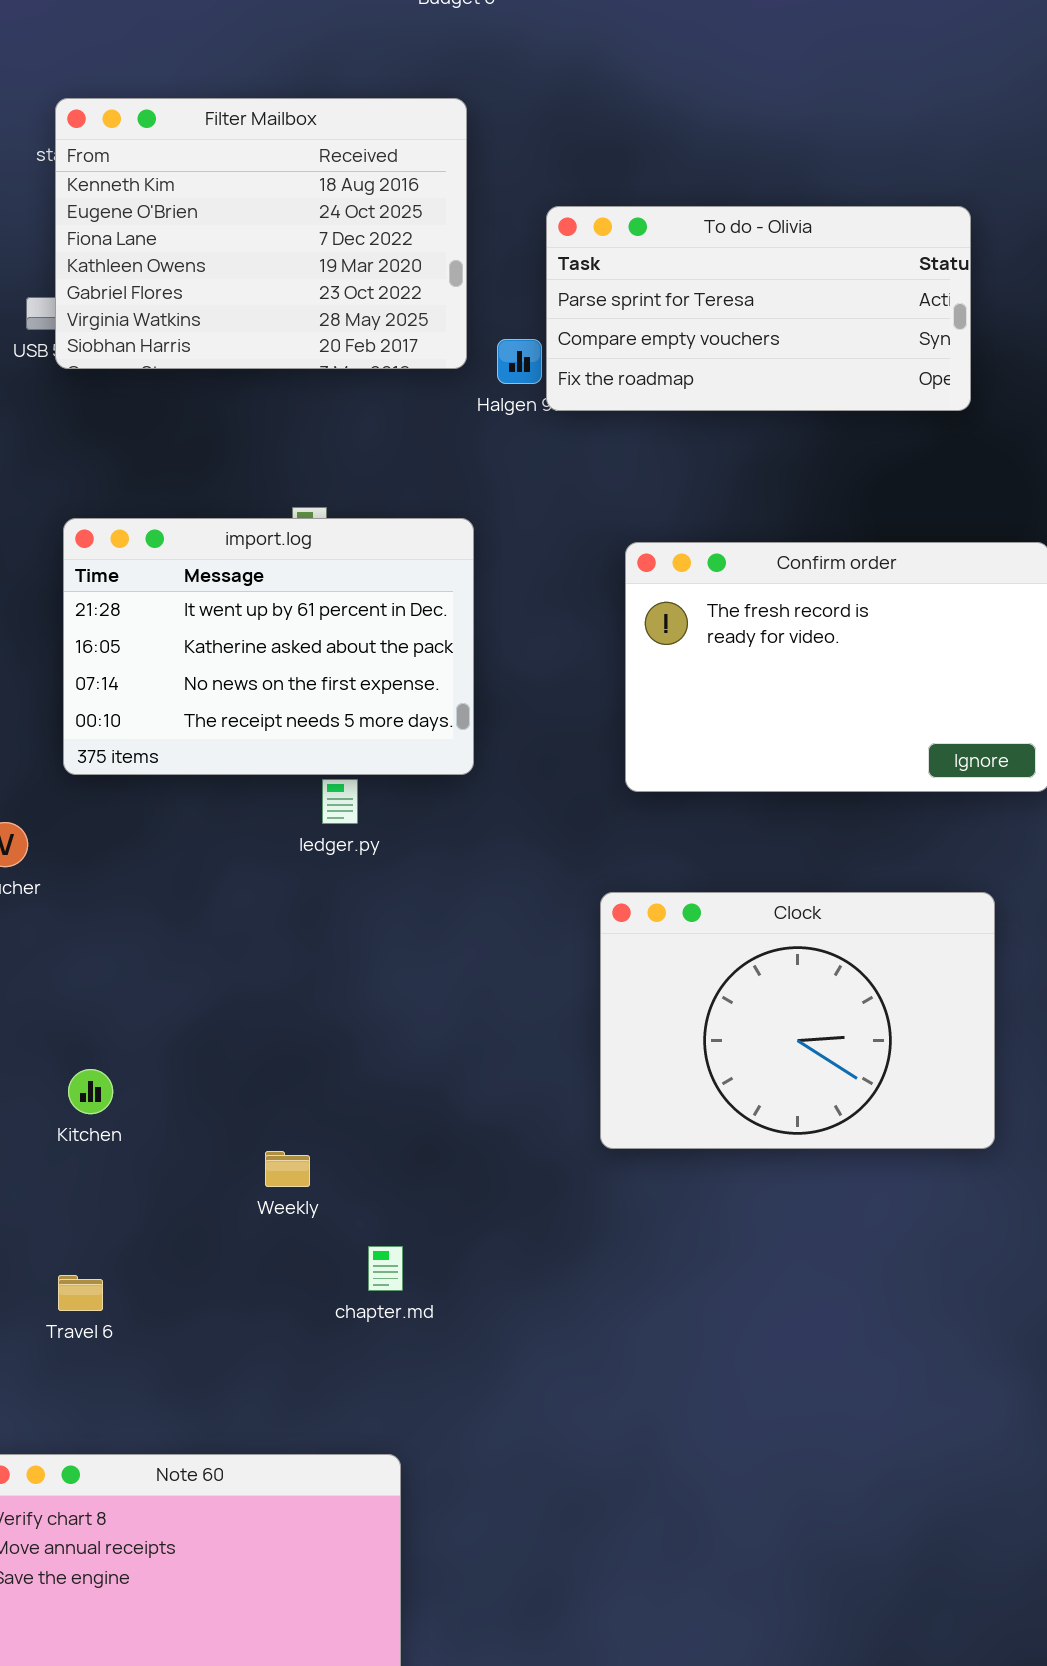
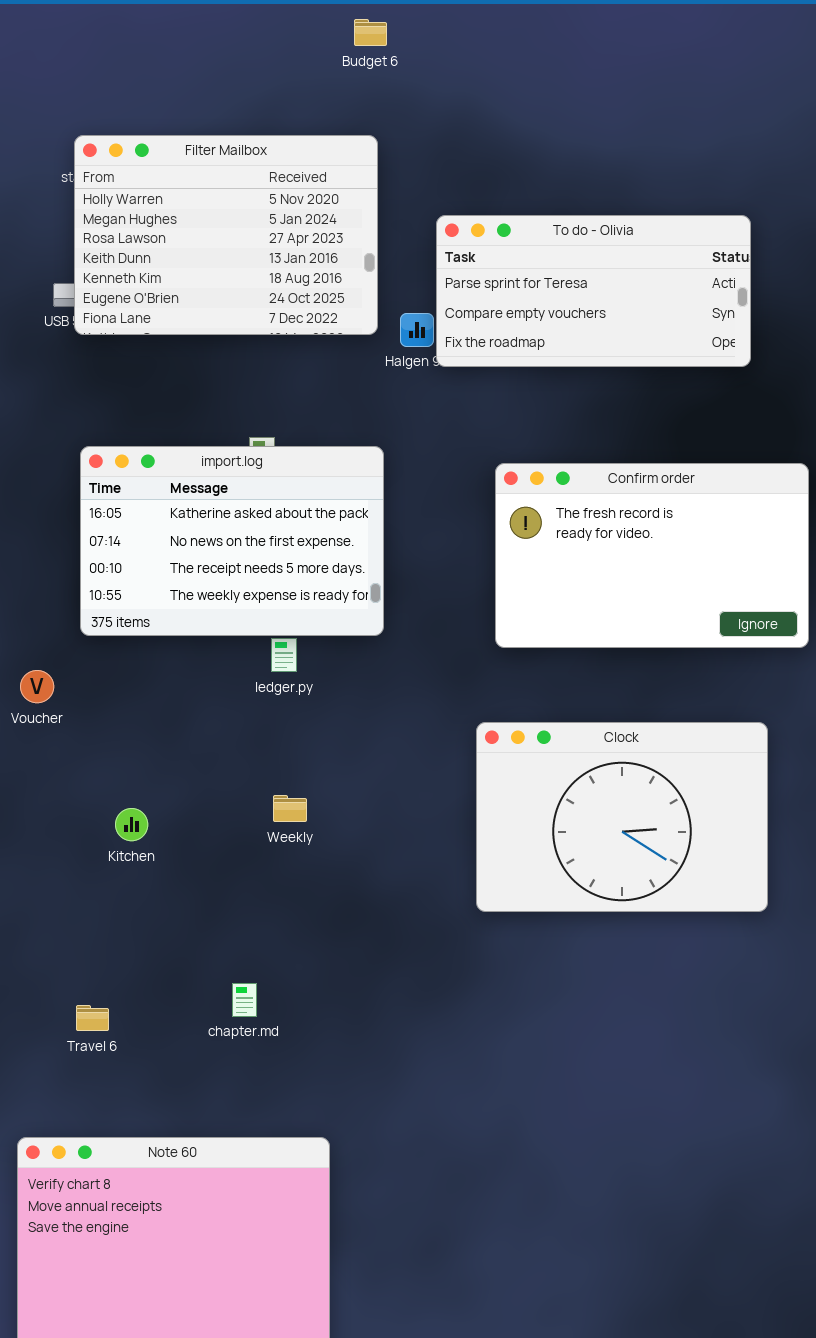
Filter Mailbox: [55,98,467,369] -> [74,135,378,335], scrolled up 4 rows
import.log: [63,518,474,775] -> [80,446,384,636], scrolled down 1 row
Kitchen: [68,1069,113,1114] -> [115,808,148,841], moved
Weekly: [265,1151,310,1187] -> [273,795,307,822], moved
chapter.md: [368,1246,403,1291] -> [232,983,257,1017], moved

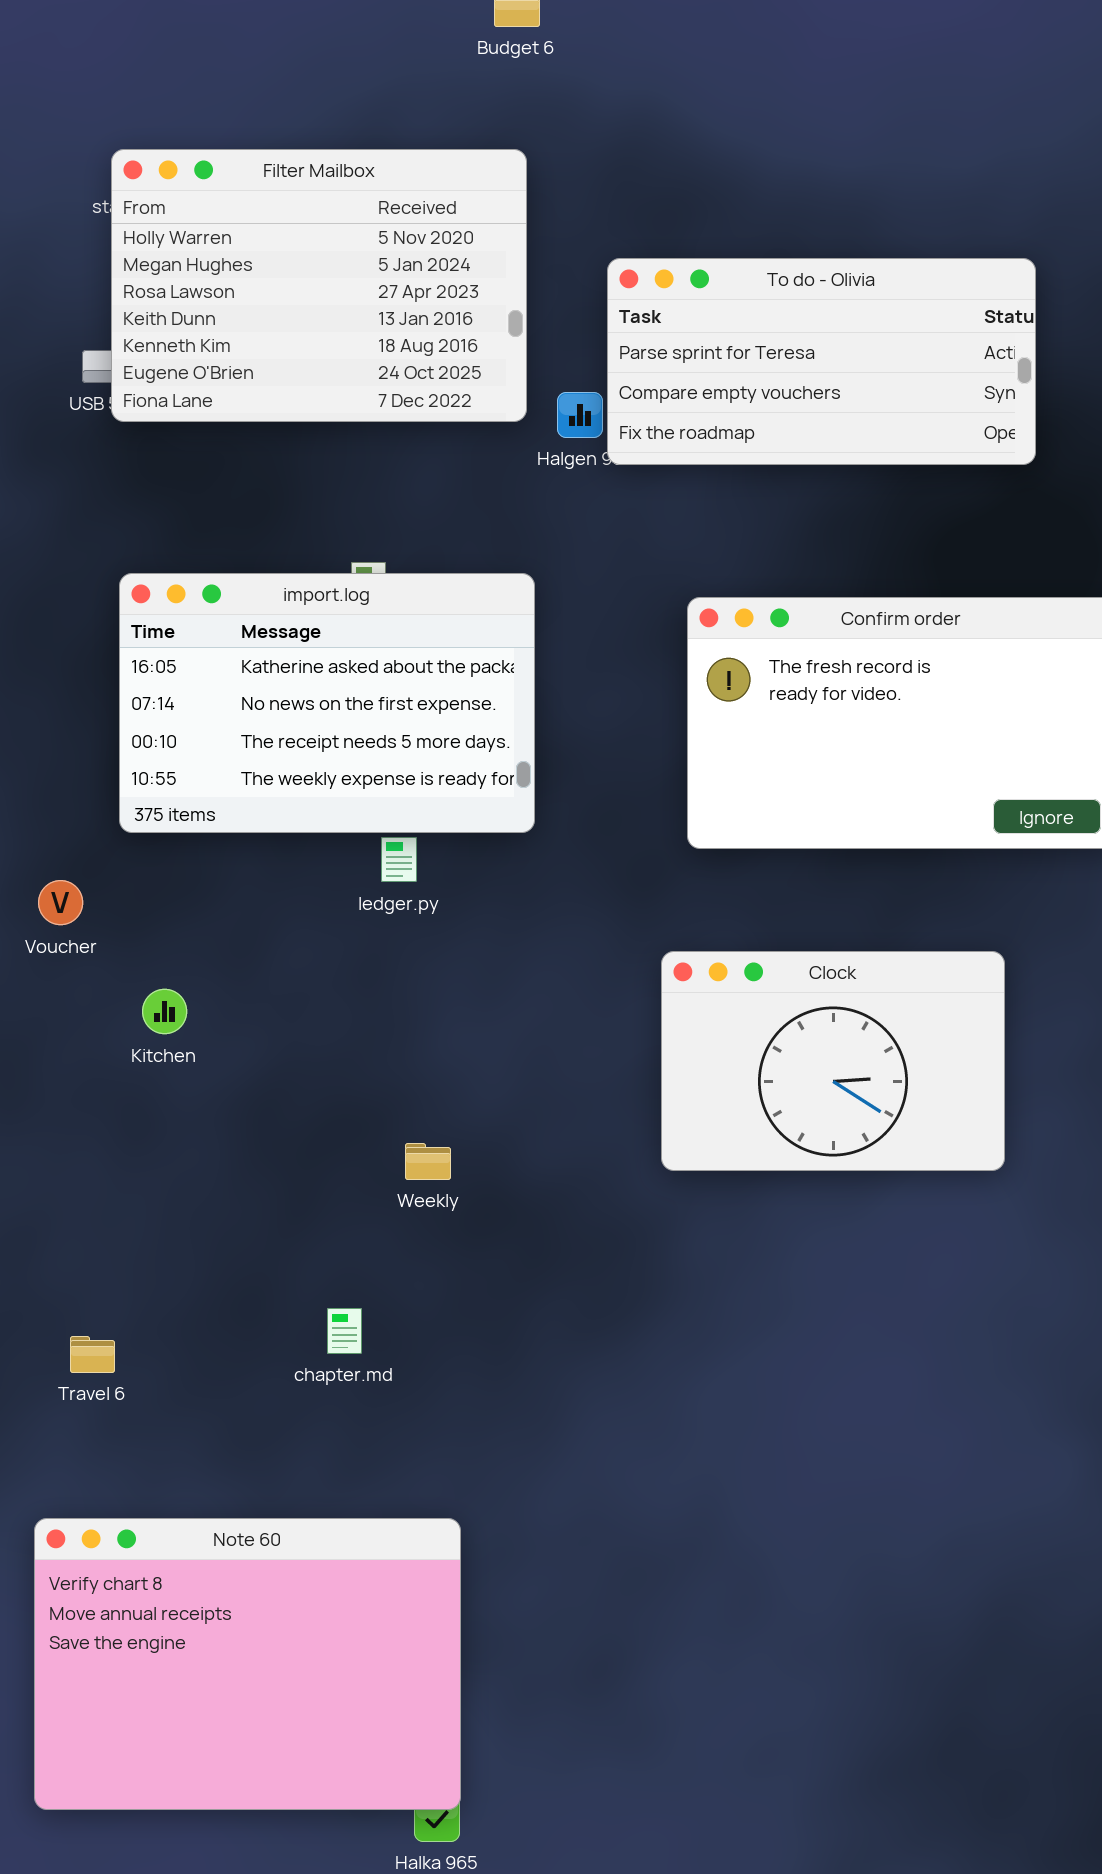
Clock: [476,722,768,912] -> [661,951,1005,1171], resized
Weekly: [273,795,307,822] -> [405,1143,451,1180], moved
Kitchen: [115,808,148,841] -> [142,989,187,1034], moved
Travel 6: [76,1005,109,1031] -> [70,1336,115,1373], moved

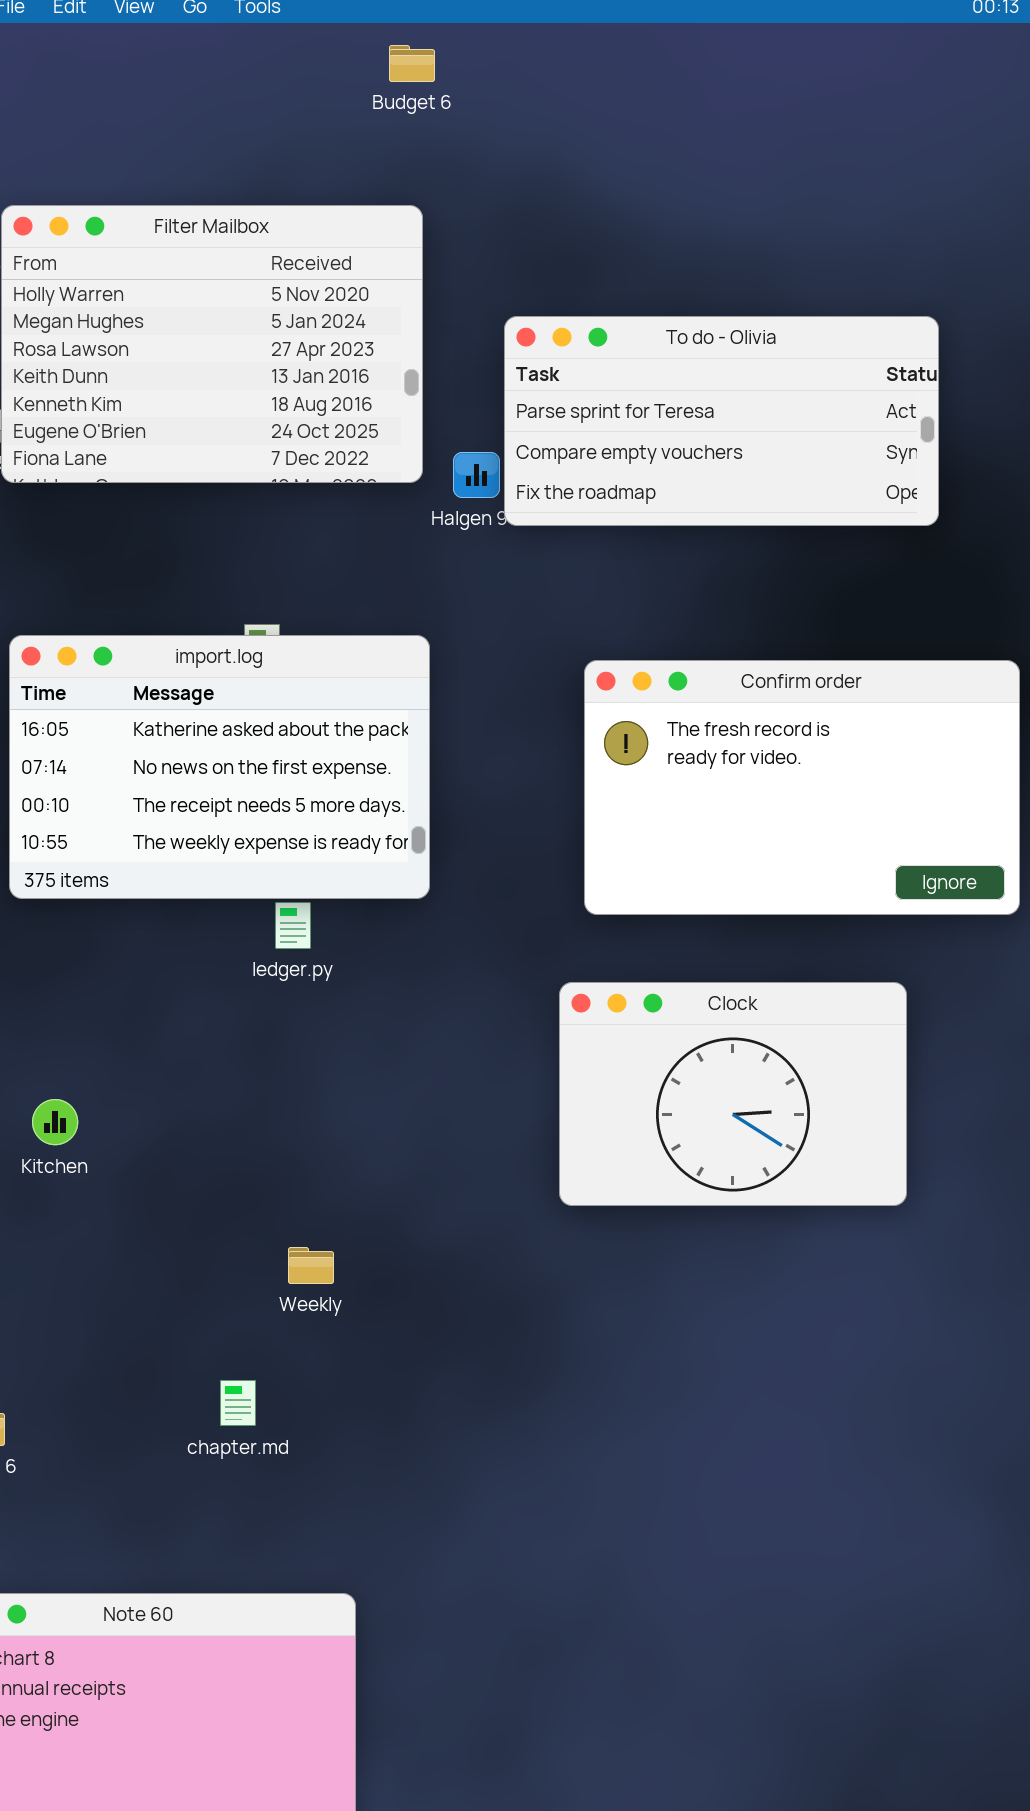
Clock: [661,951,1005,1171] -> [559,982,907,1206], moved
Kitchen: [142,989,187,1034] -> [32,1099,78,1145], moved
Weekly: [405,1143,451,1180] -> [288,1247,334,1284], moved

